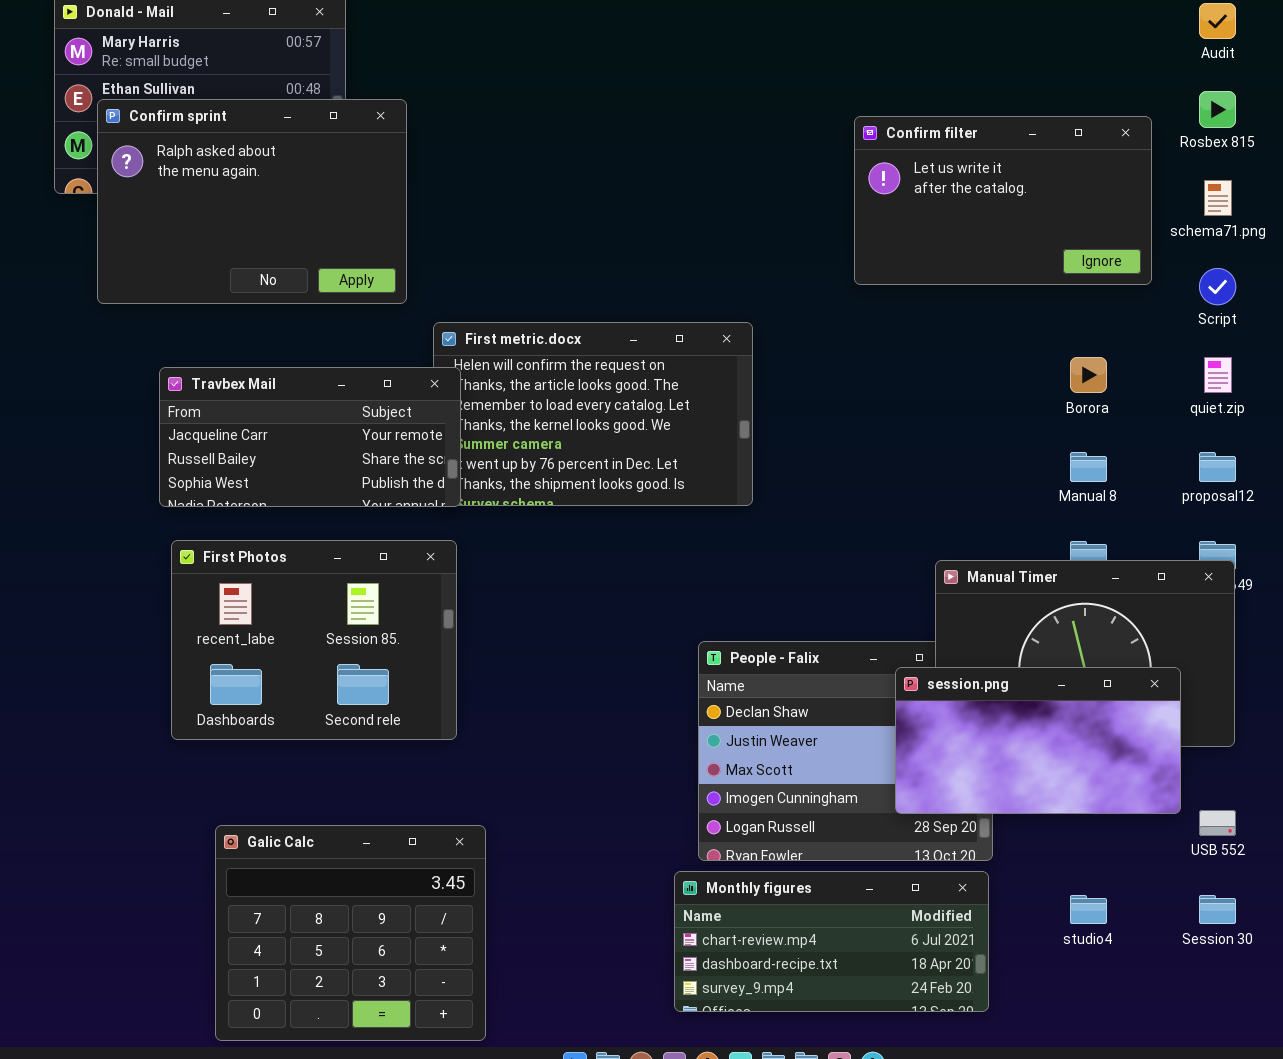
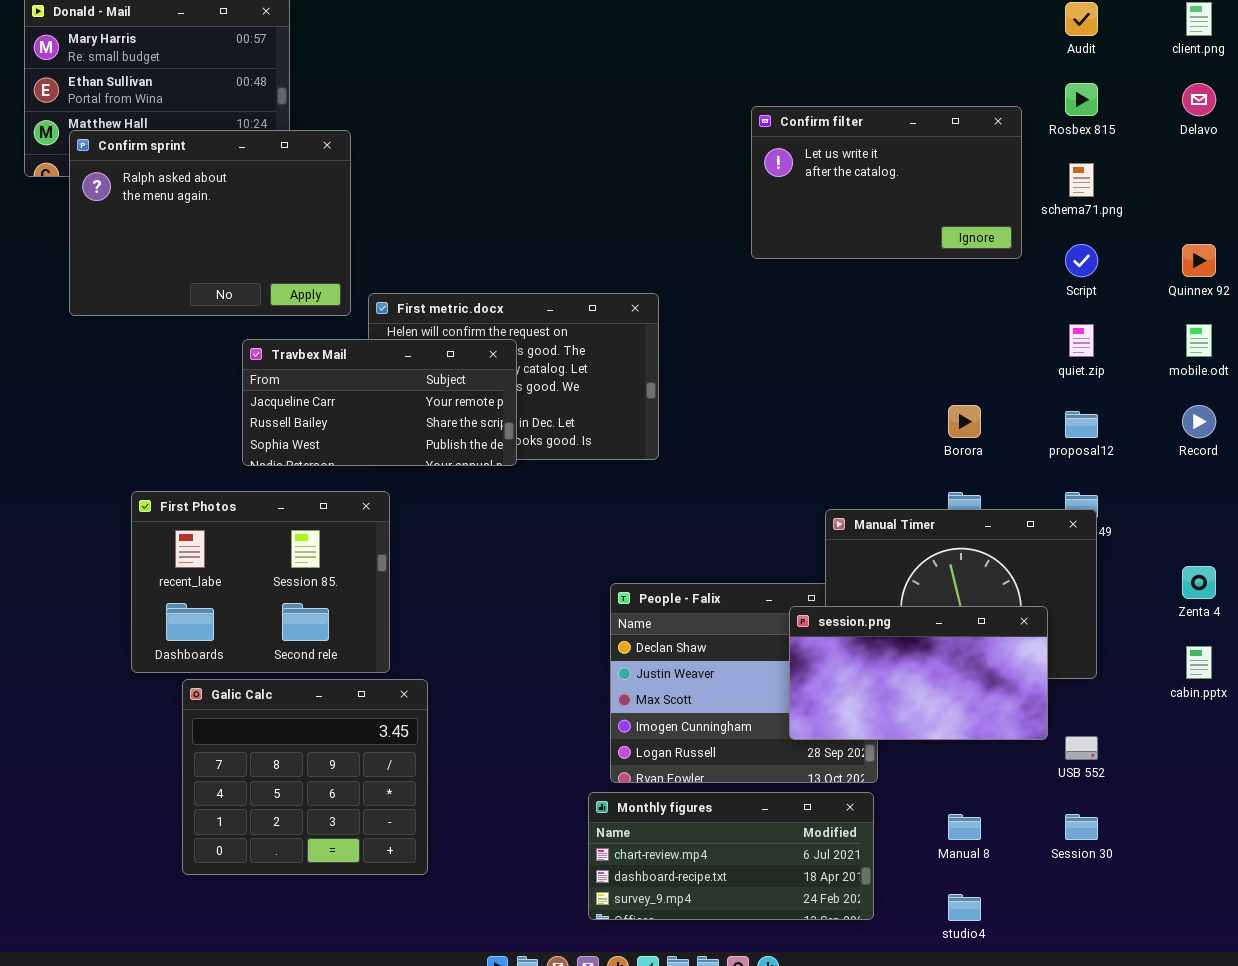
Confirm sprint: [97,99,407,304] -> [69,130,351,316], moved
Borora: [1070,357,1107,393] -> [948,405,981,438], moved
Travbex Mail: [159,367,461,507] -> [242,339,517,466], moved
Manual 8: [1070,452,1107,482] -> [948,814,981,840], moved
Galic Calc: [215,825,486,1041] -> [182,679,428,875], moved
studio4: [1070,895,1107,924] -> [948,894,981,921], moved

